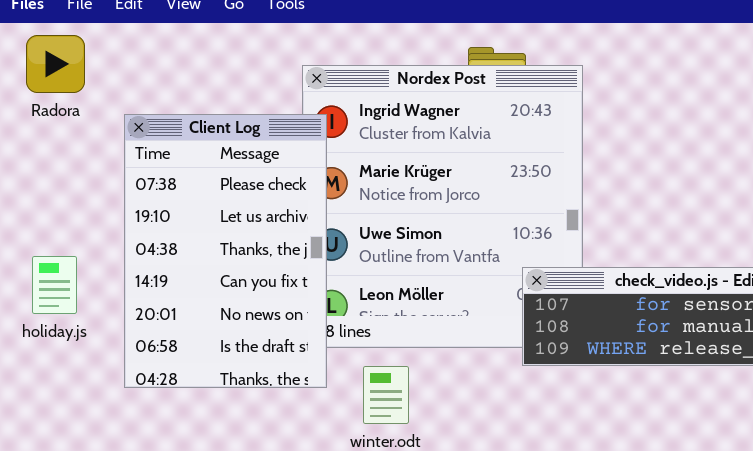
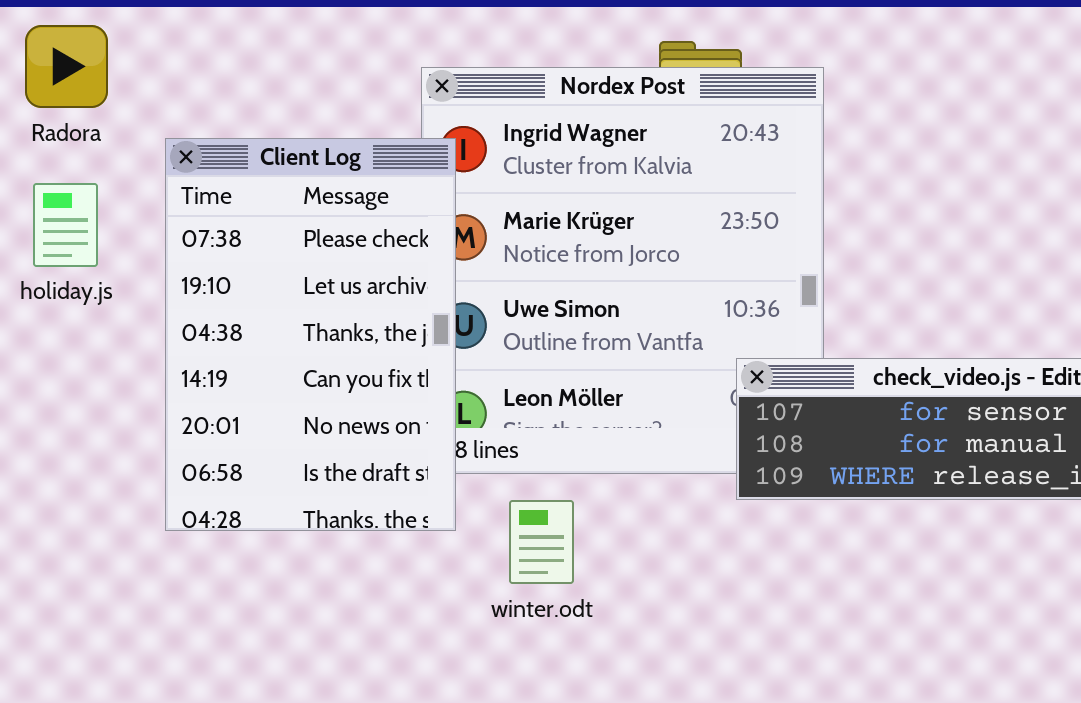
holiday.js: [32,256,77,314] -> [33,183,98,267], moved

